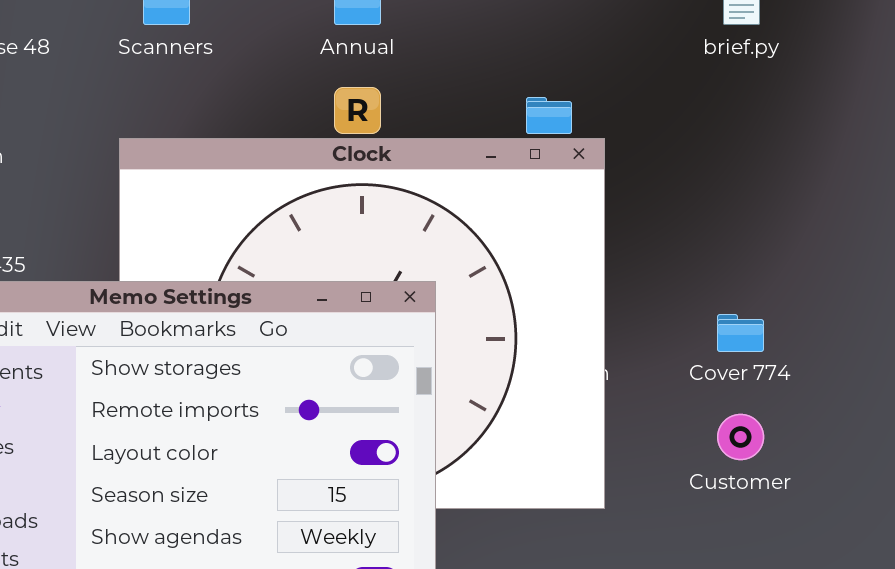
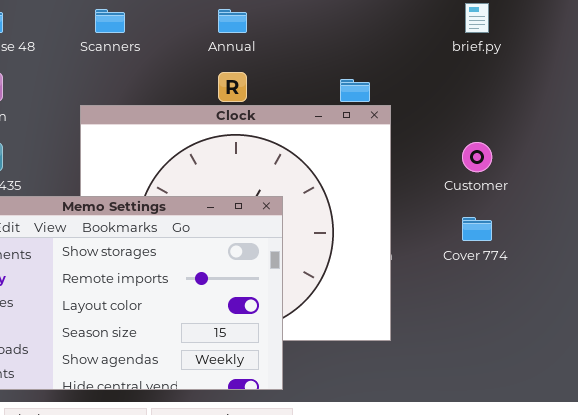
Customer: [717,414,764,460] -> [462,142,492,172], moved

